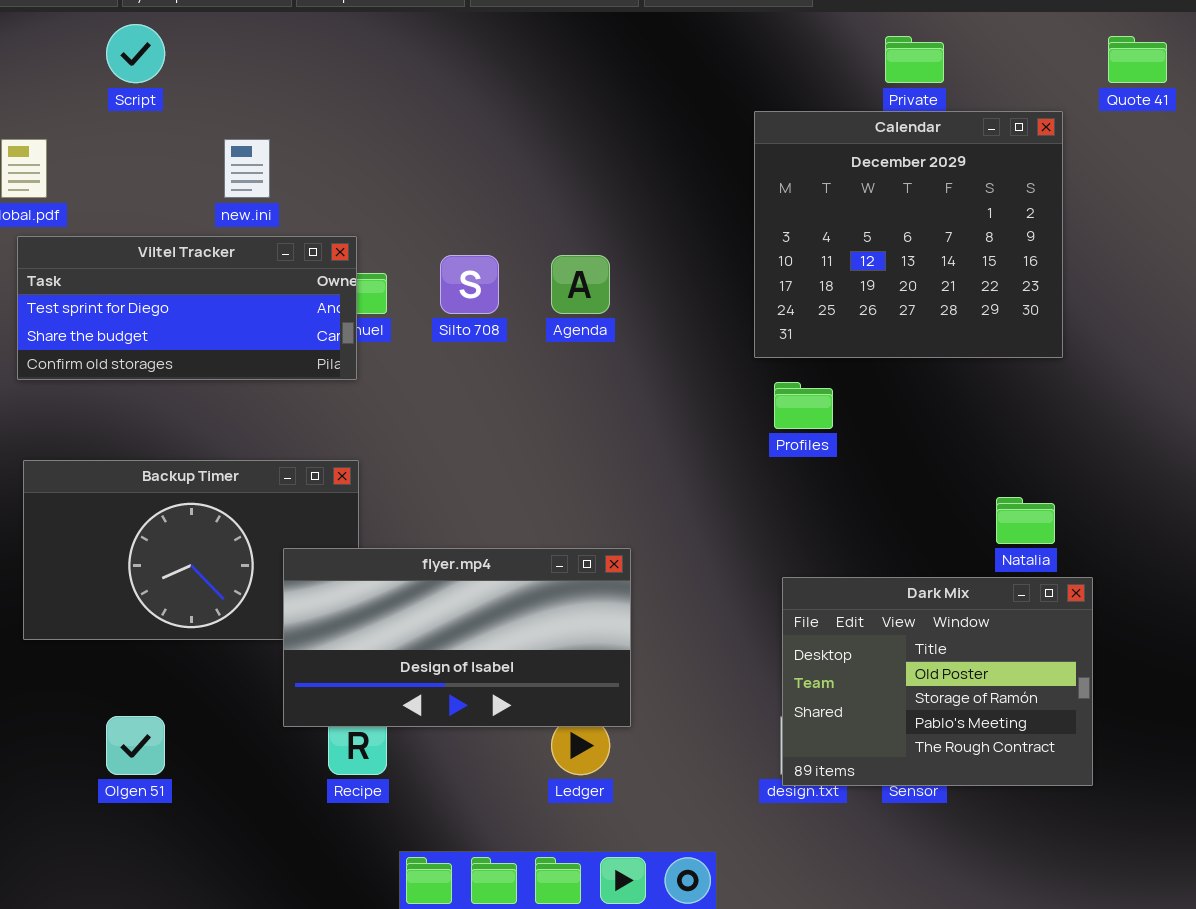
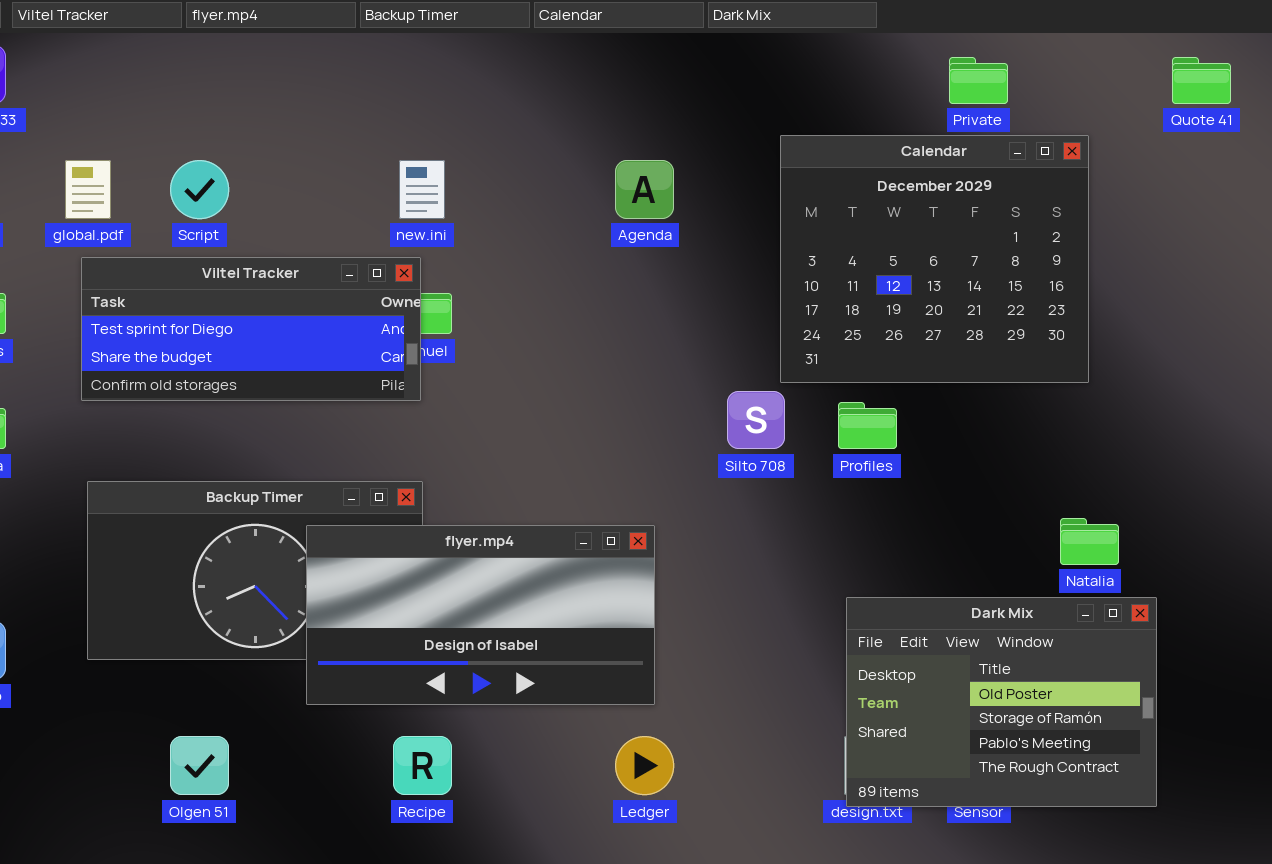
Script: [106,24,165,83] -> [170,160,229,219], moved
Calendar: [754,111,1063,358] -> [780,135,1089,383], moved
new.ini: [224,139,270,198] -> [399,160,445,219], moved
Silto 708: [440,255,499,314] -> [727,391,785,449], moved
Agenda: [551,255,610,314] -> [615,160,674,219], moved
flyer.mp4: [283,548,631,727] -> [306,525,655,705], moved

